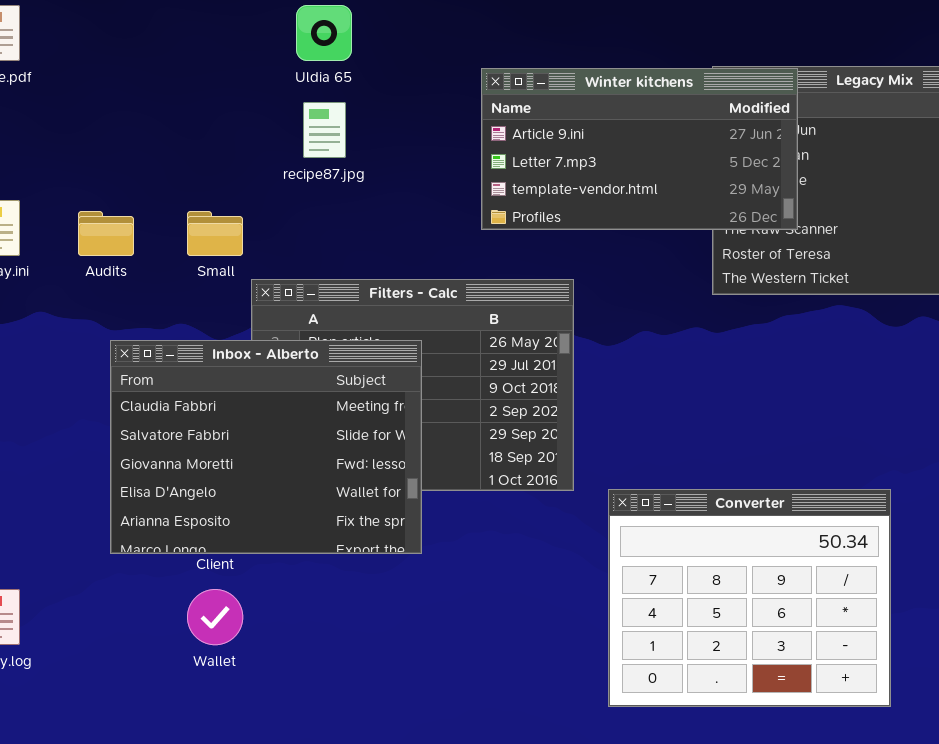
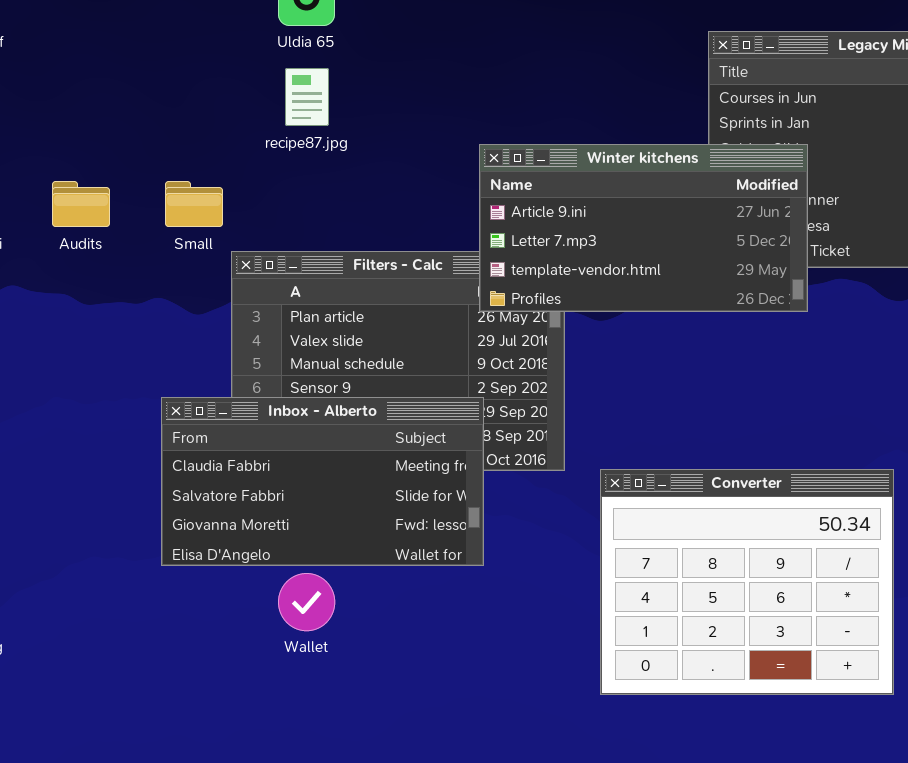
Winter kitchens: [481,68,798,230] -> [479,144,808,312], moved
Inbox - Alberto: [110,340,422,554] -> [161,397,484,566], moved, resized
Wallet: [187,589,243,645] -> [278,573,335,631], moved

